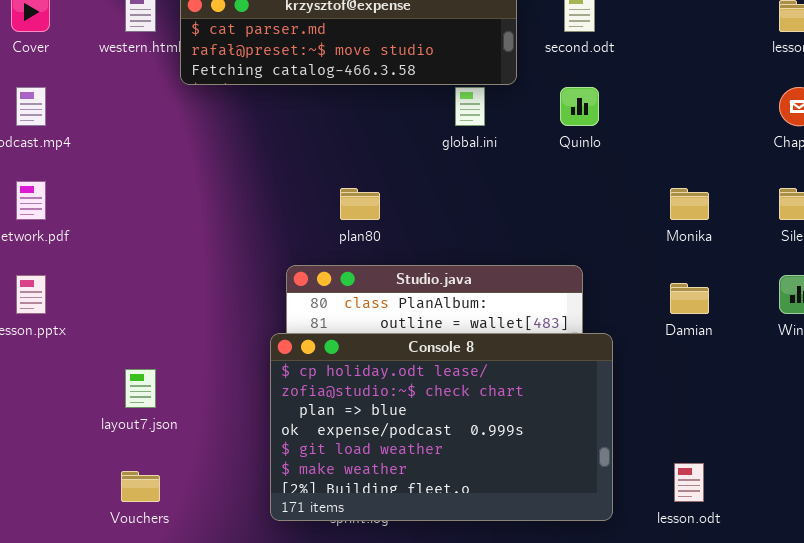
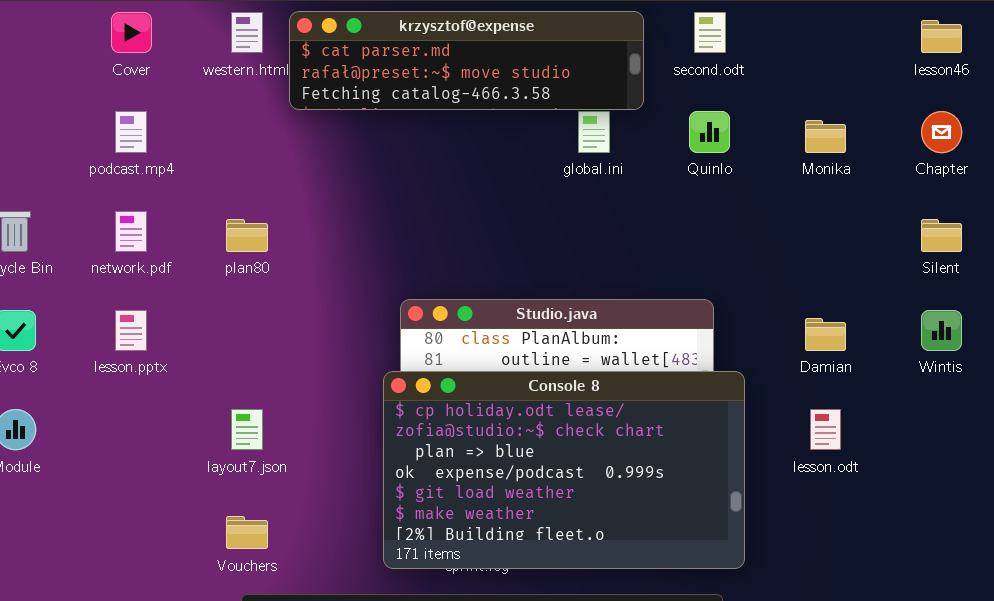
plan80: [340,188,380,220] -> [226,219,268,252], moved
Monika: [670,188,709,220] -> [805,120,846,153], moved
lesson.odt: [674,463,704,502] -> [810,409,841,450], moved

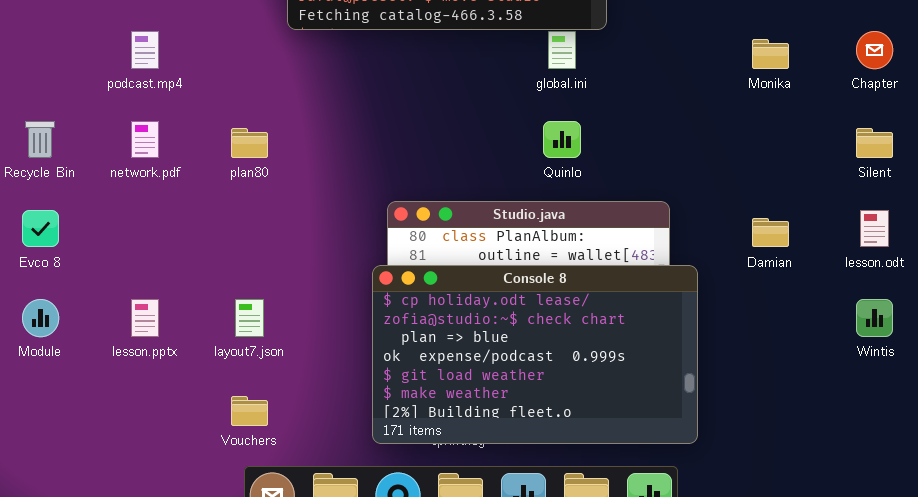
Quinlo: [689,111,730,153] -> [543,121,581,158], moved
lesson.pptx: [115,310,147,351] -> [131,299,159,337], moved
Wintis: [921,310,962,351] -> [856,299,893,337], moved
lesson.odt: [810,409,841,450] -> [860,210,889,247], moved

